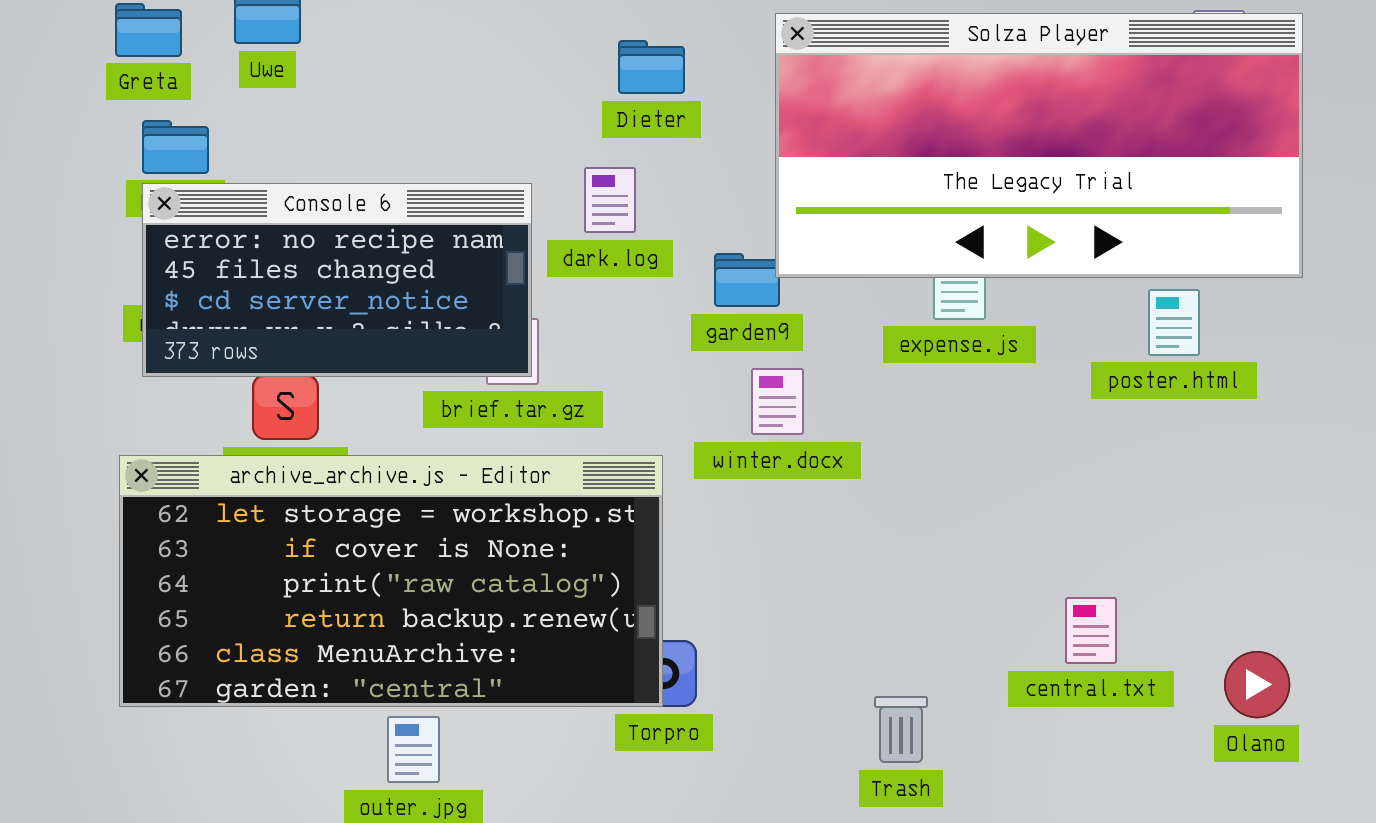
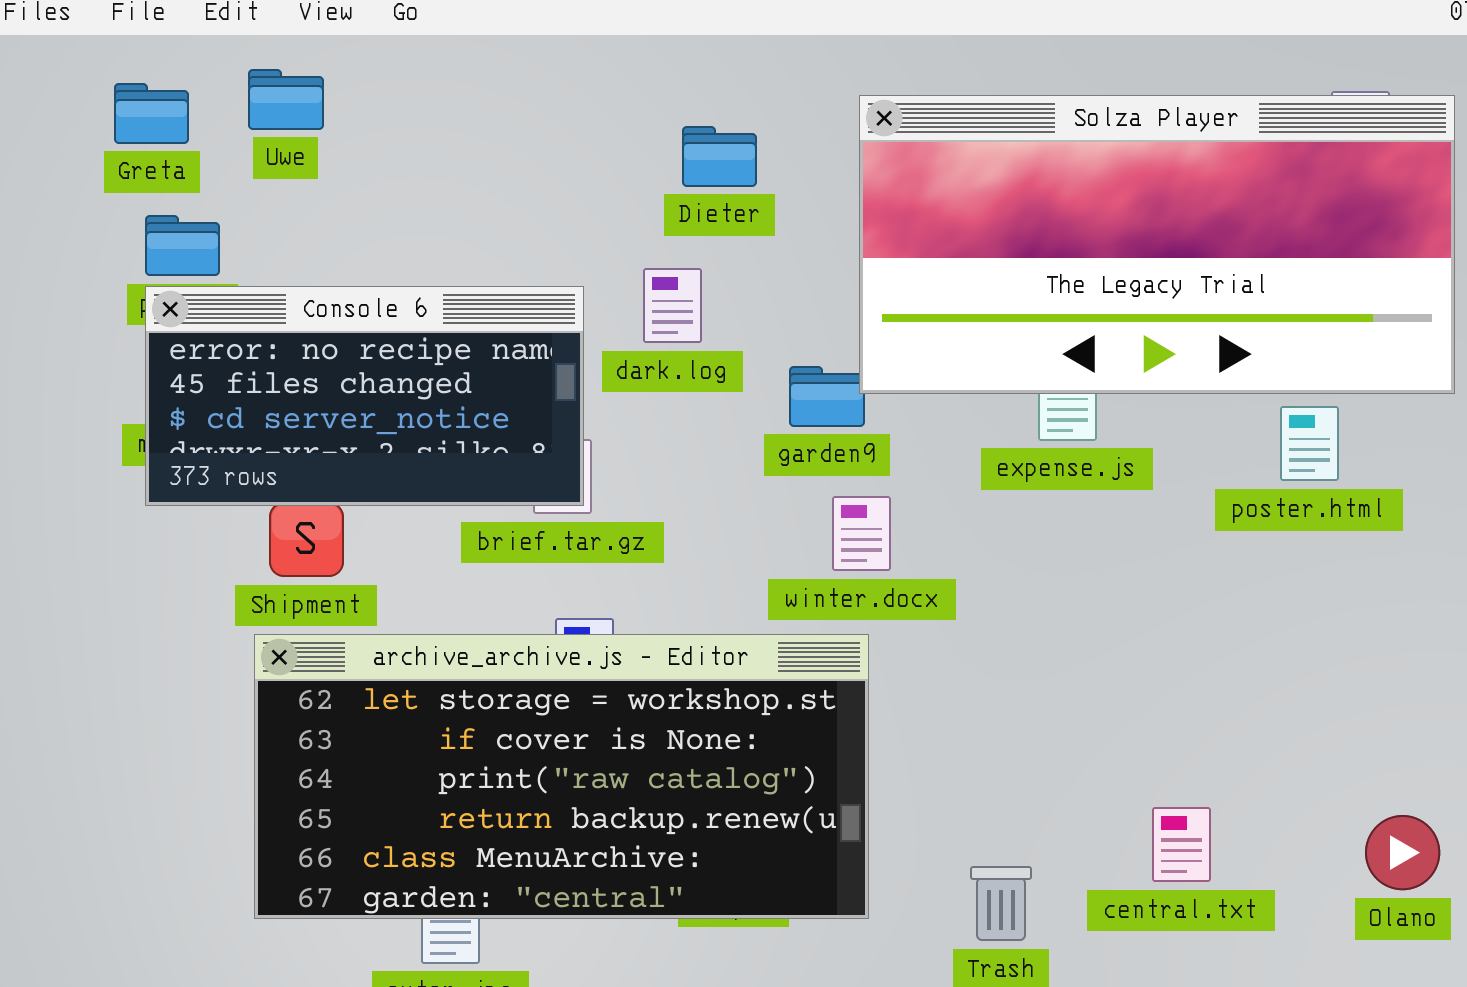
archive_archive.js - Editor: [119,455,663,707] -> [254,634,869,919], moved
central.txt: [1065,597,1117,664] -> [1152,807,1211,882], moved

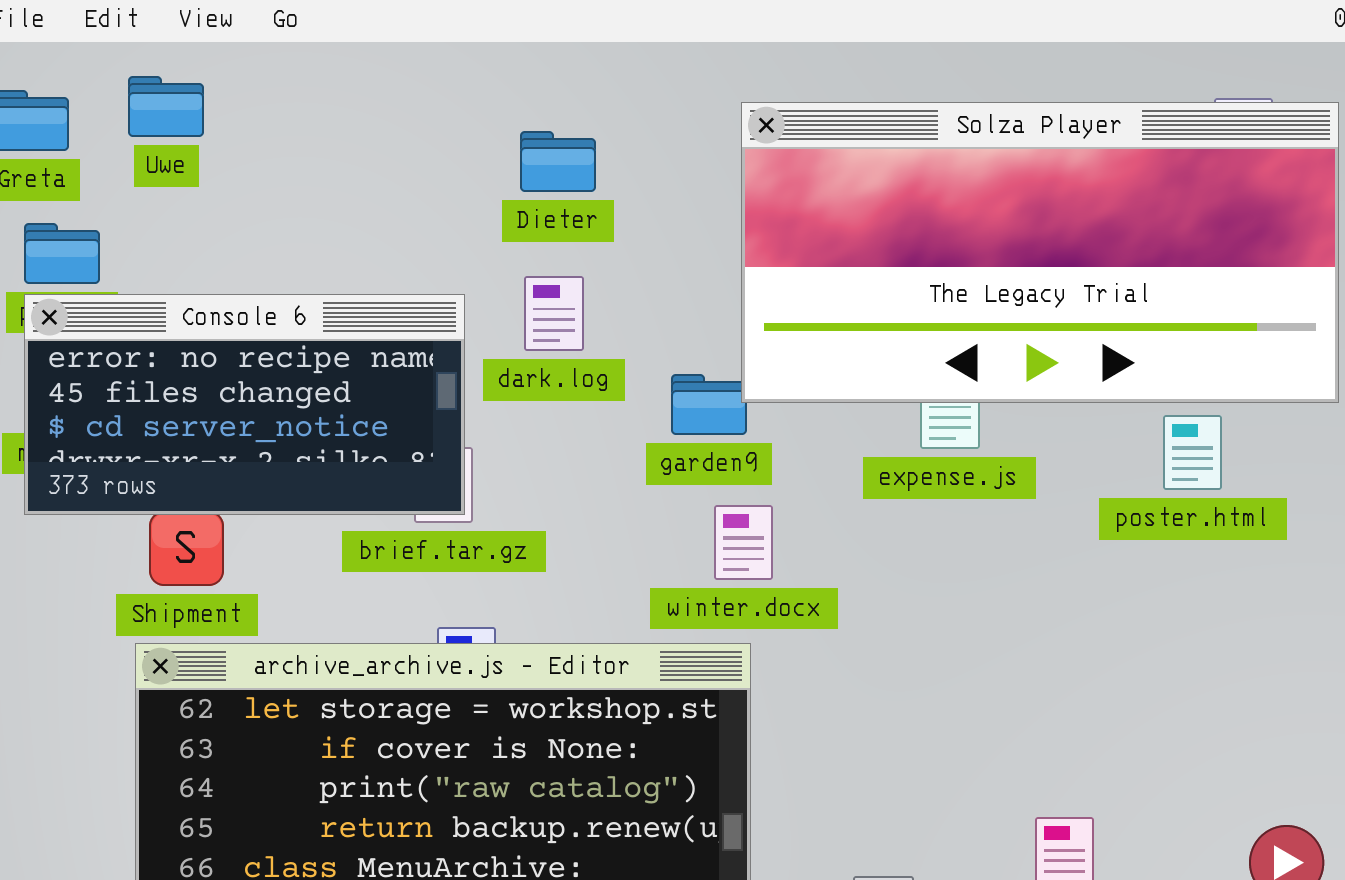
Dieter: [682,126,757,187] -> [520,131,596,192], moved

